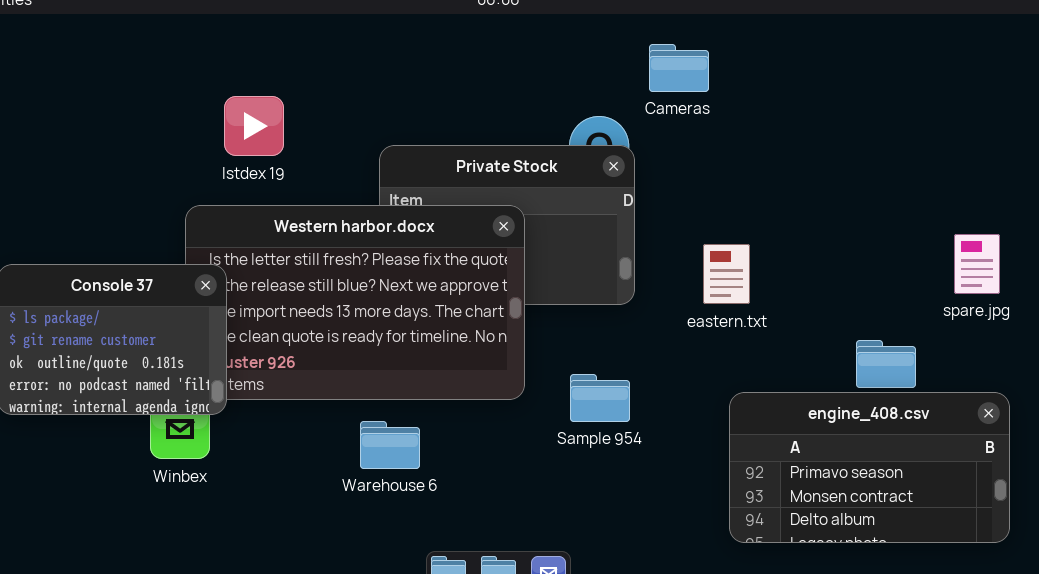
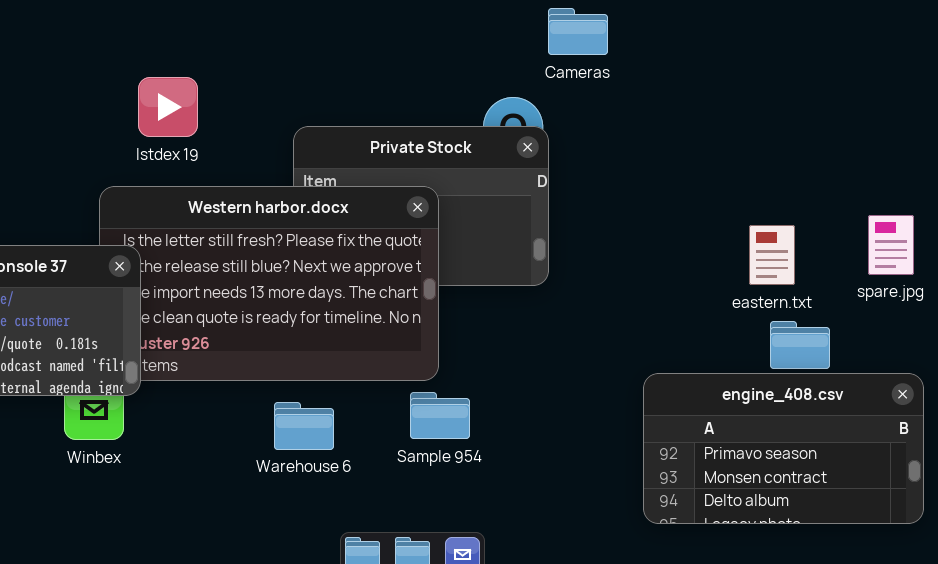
Cameras: [649,44,709,92] -> [548,8,608,55], moved
eastern.txt: [703,244,750,304] -> [749,225,795,285], moved
Sample 954: [570,374,630,422] -> [410,392,470,439], moved

